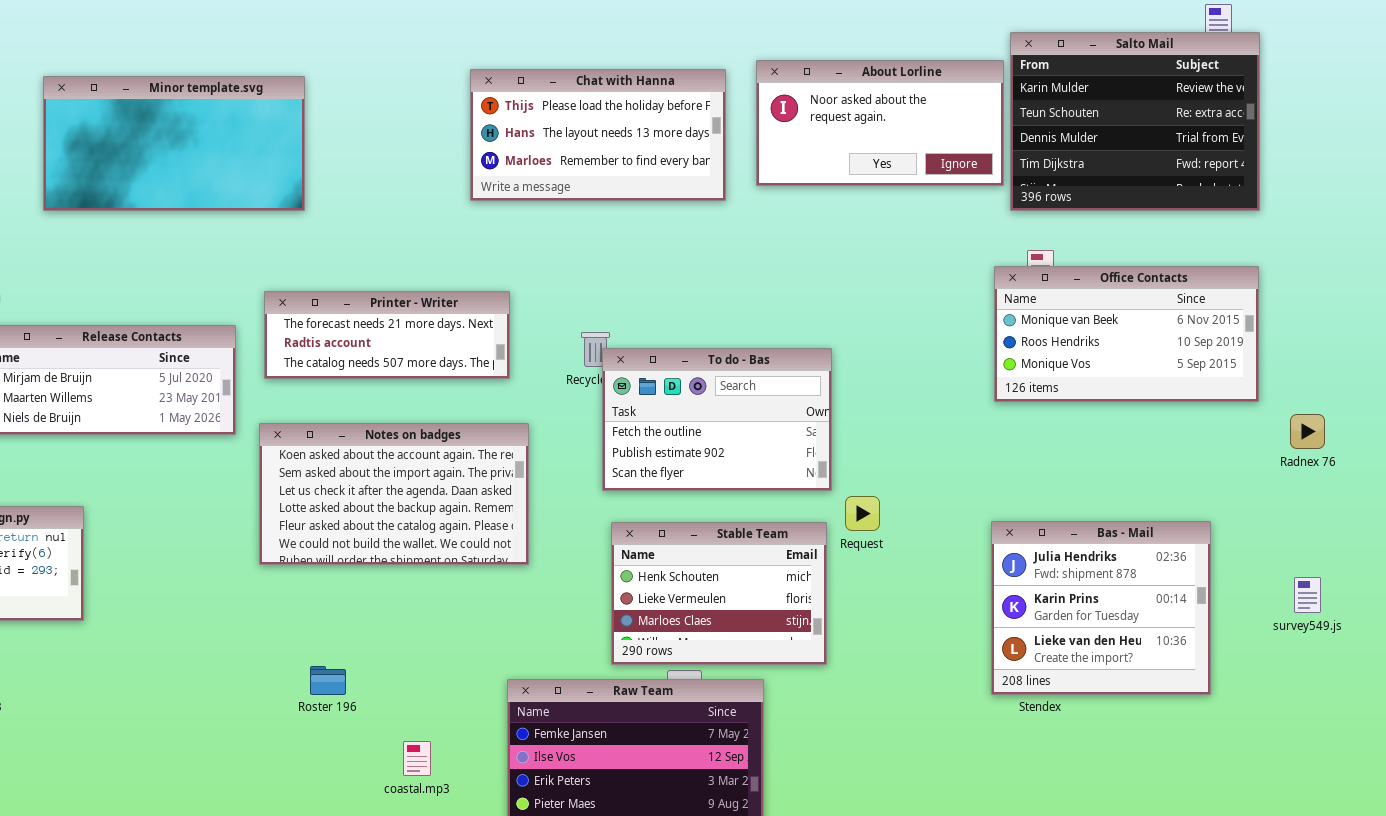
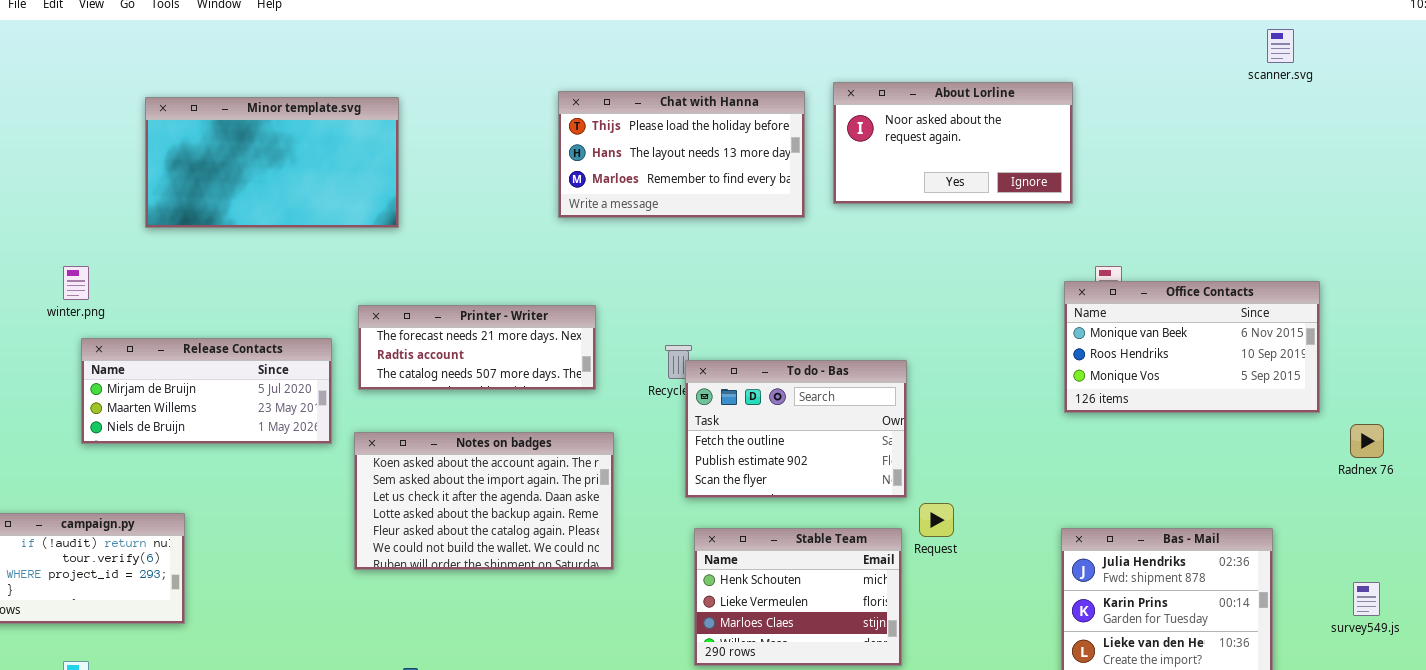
Salto Mail: [1010,32,1260,211] -> none, closed

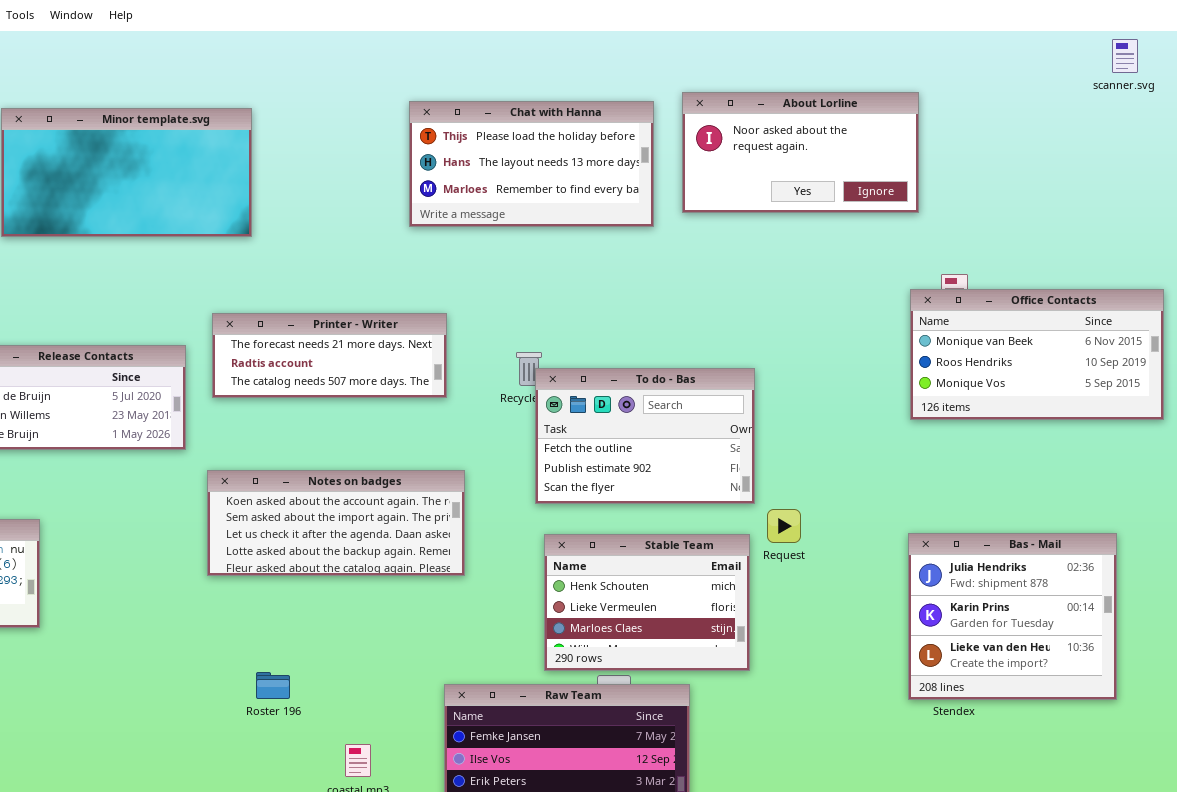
Notes on badges: [354,432,614,570] -> [207,470,465,576], resized

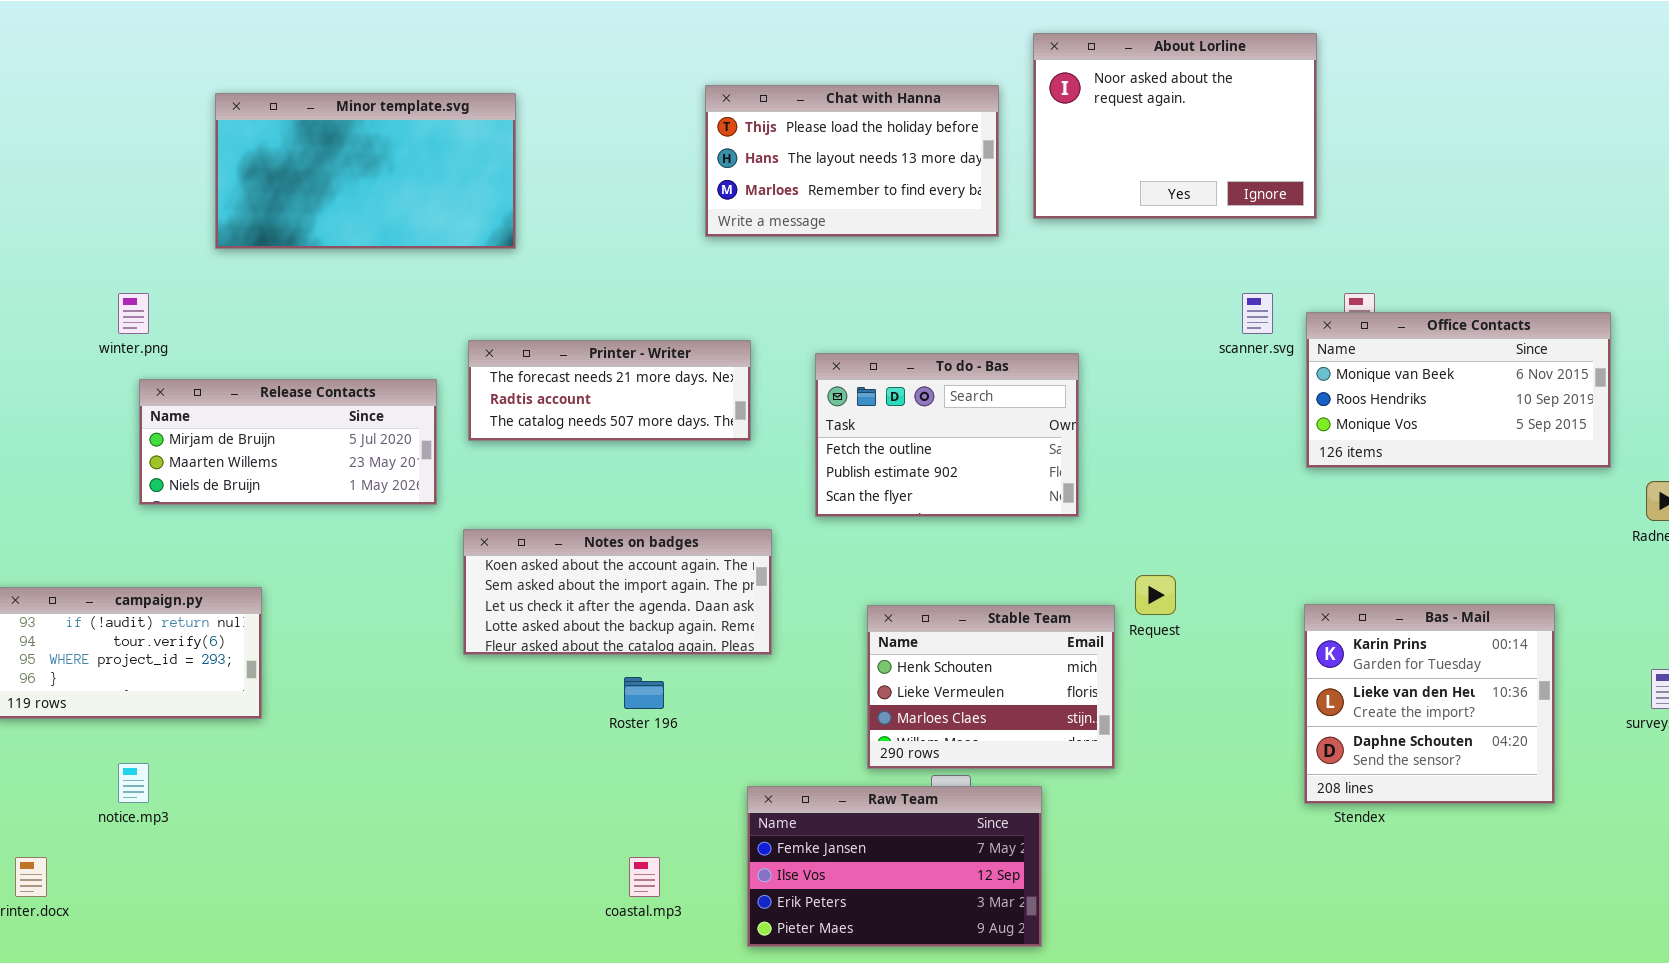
scanner.svg: [1112,39,1138,73] -> [1242,293,1273,334], moved
About Lorline: [682,92,919,213] -> [1033,33,1317,219], resized
To do - Bas: [535,368,755,504] -> [815,353,1079,517], moved
Bas - Mail: [908,533,1117,700] -> [1304,604,1555,804], scrolled down 1 row
Roster 196: [256,672,290,699] -> [624,677,664,709], moved

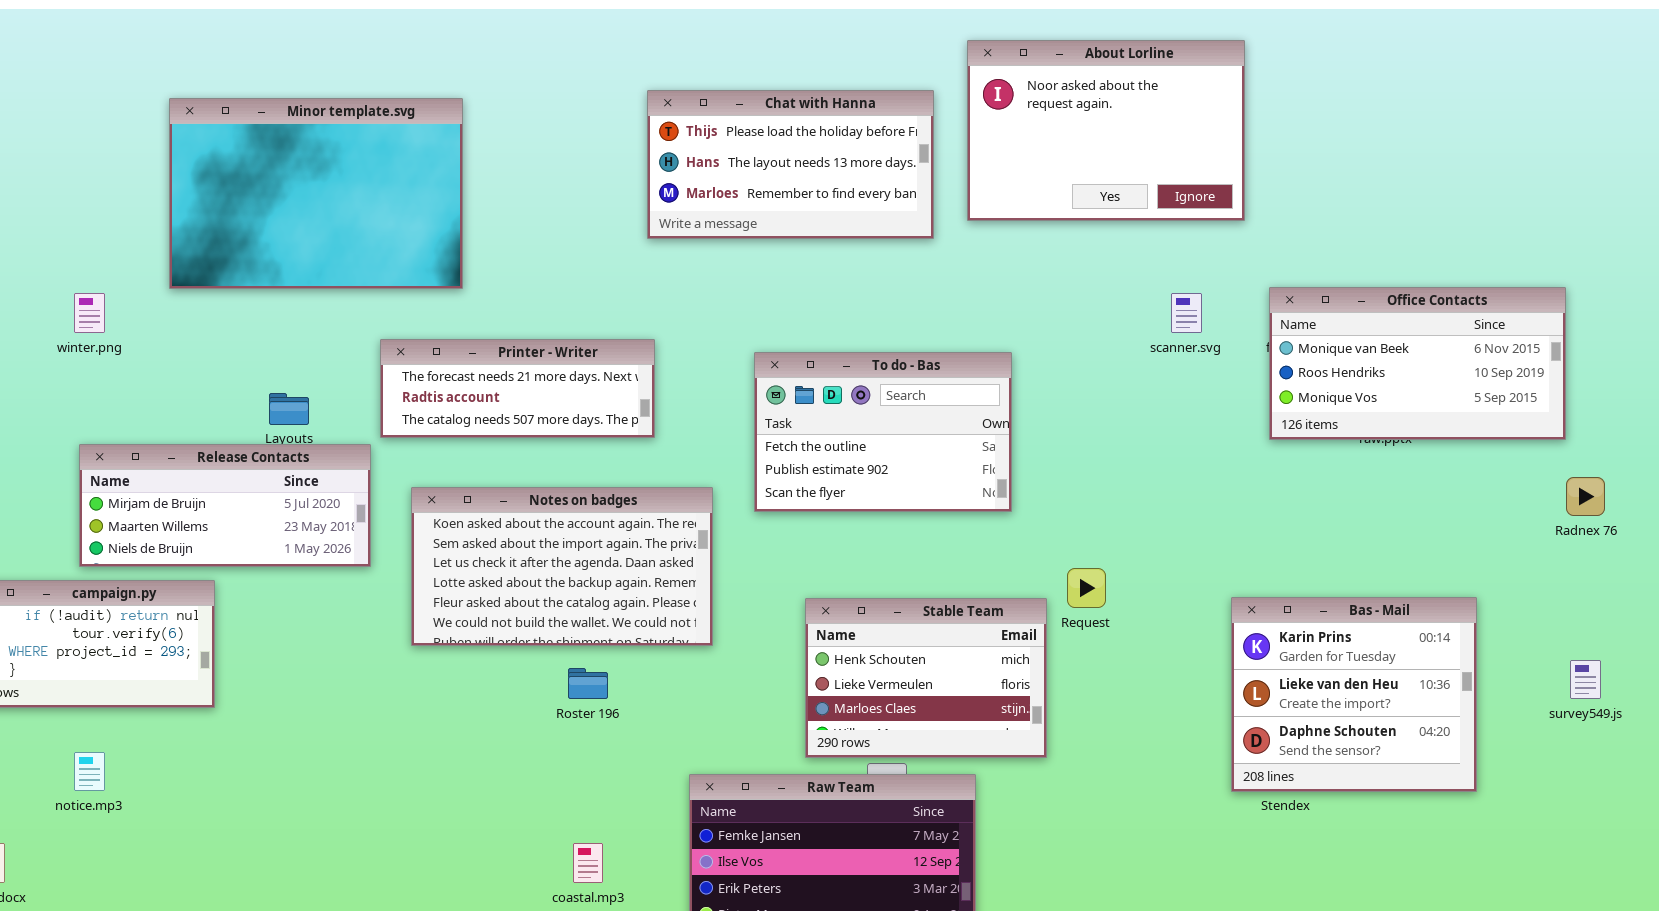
Minor template.svg: [215,93,516,249] -> [169,98,463,289], resized
Office Contacts: [1306,312,1611,468] -> [1269,287,1566,440], moved
Printer - Writer: [468,340,751,441] -> [380,339,655,438], moved
Release Contacts: [139,379,437,505] -> [79,444,371,567], moved
Notes on badges: [463,529,772,655] -> [411,487,713,646], resized

